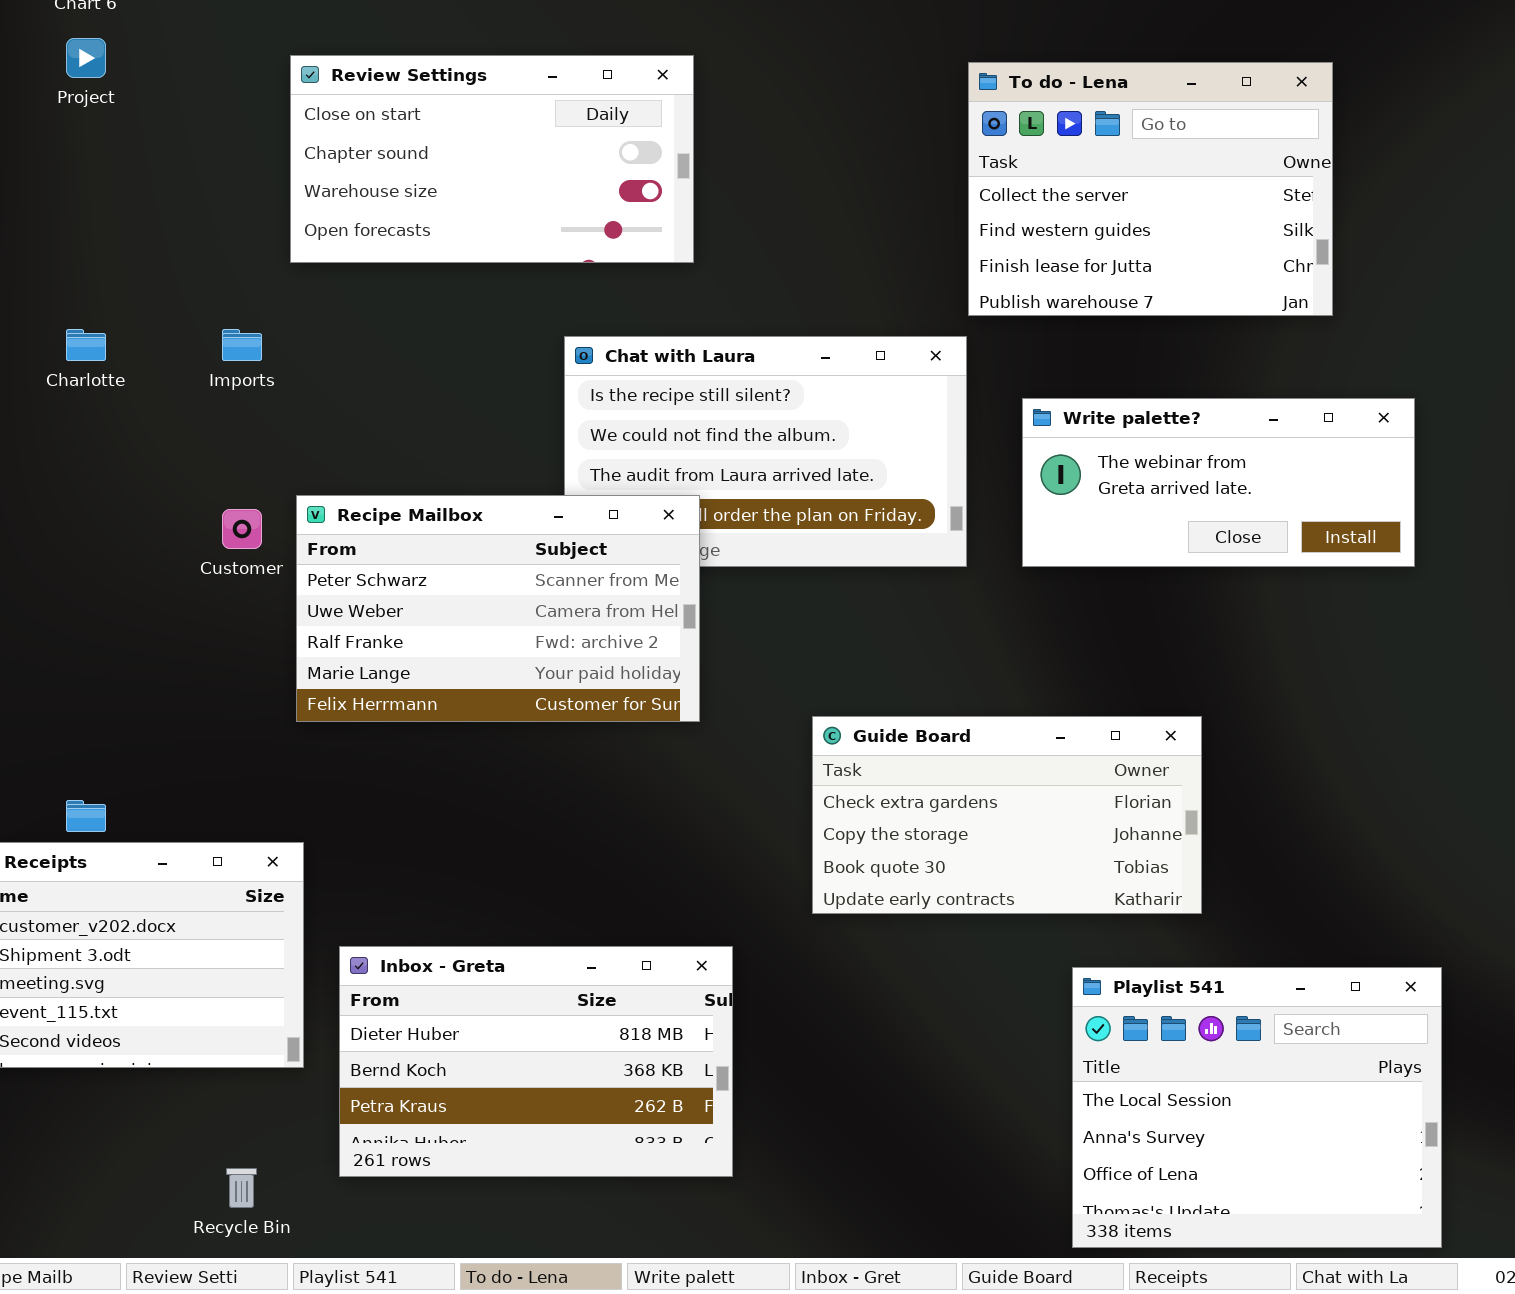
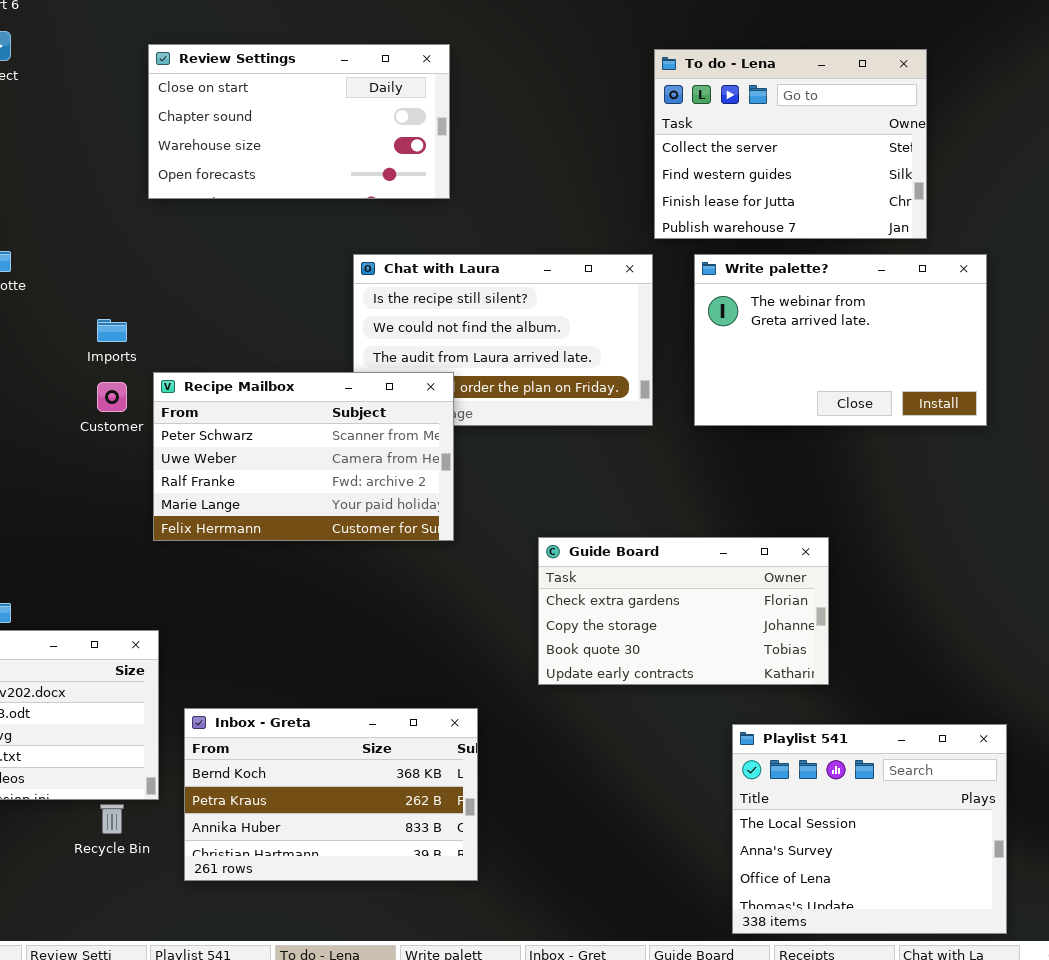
Imports: [222,329,262,361] -> [97,319,127,342], moved
Write palette?: [1022,398,1415,567] -> [694,254,987,426], resized
Inbox - Greta: [339,946,733,1177] -> [184,708,478,881], scrolled down 1 row
Recycle Bin: [226,1168,257,1208] -> [100,804,124,834], moved

